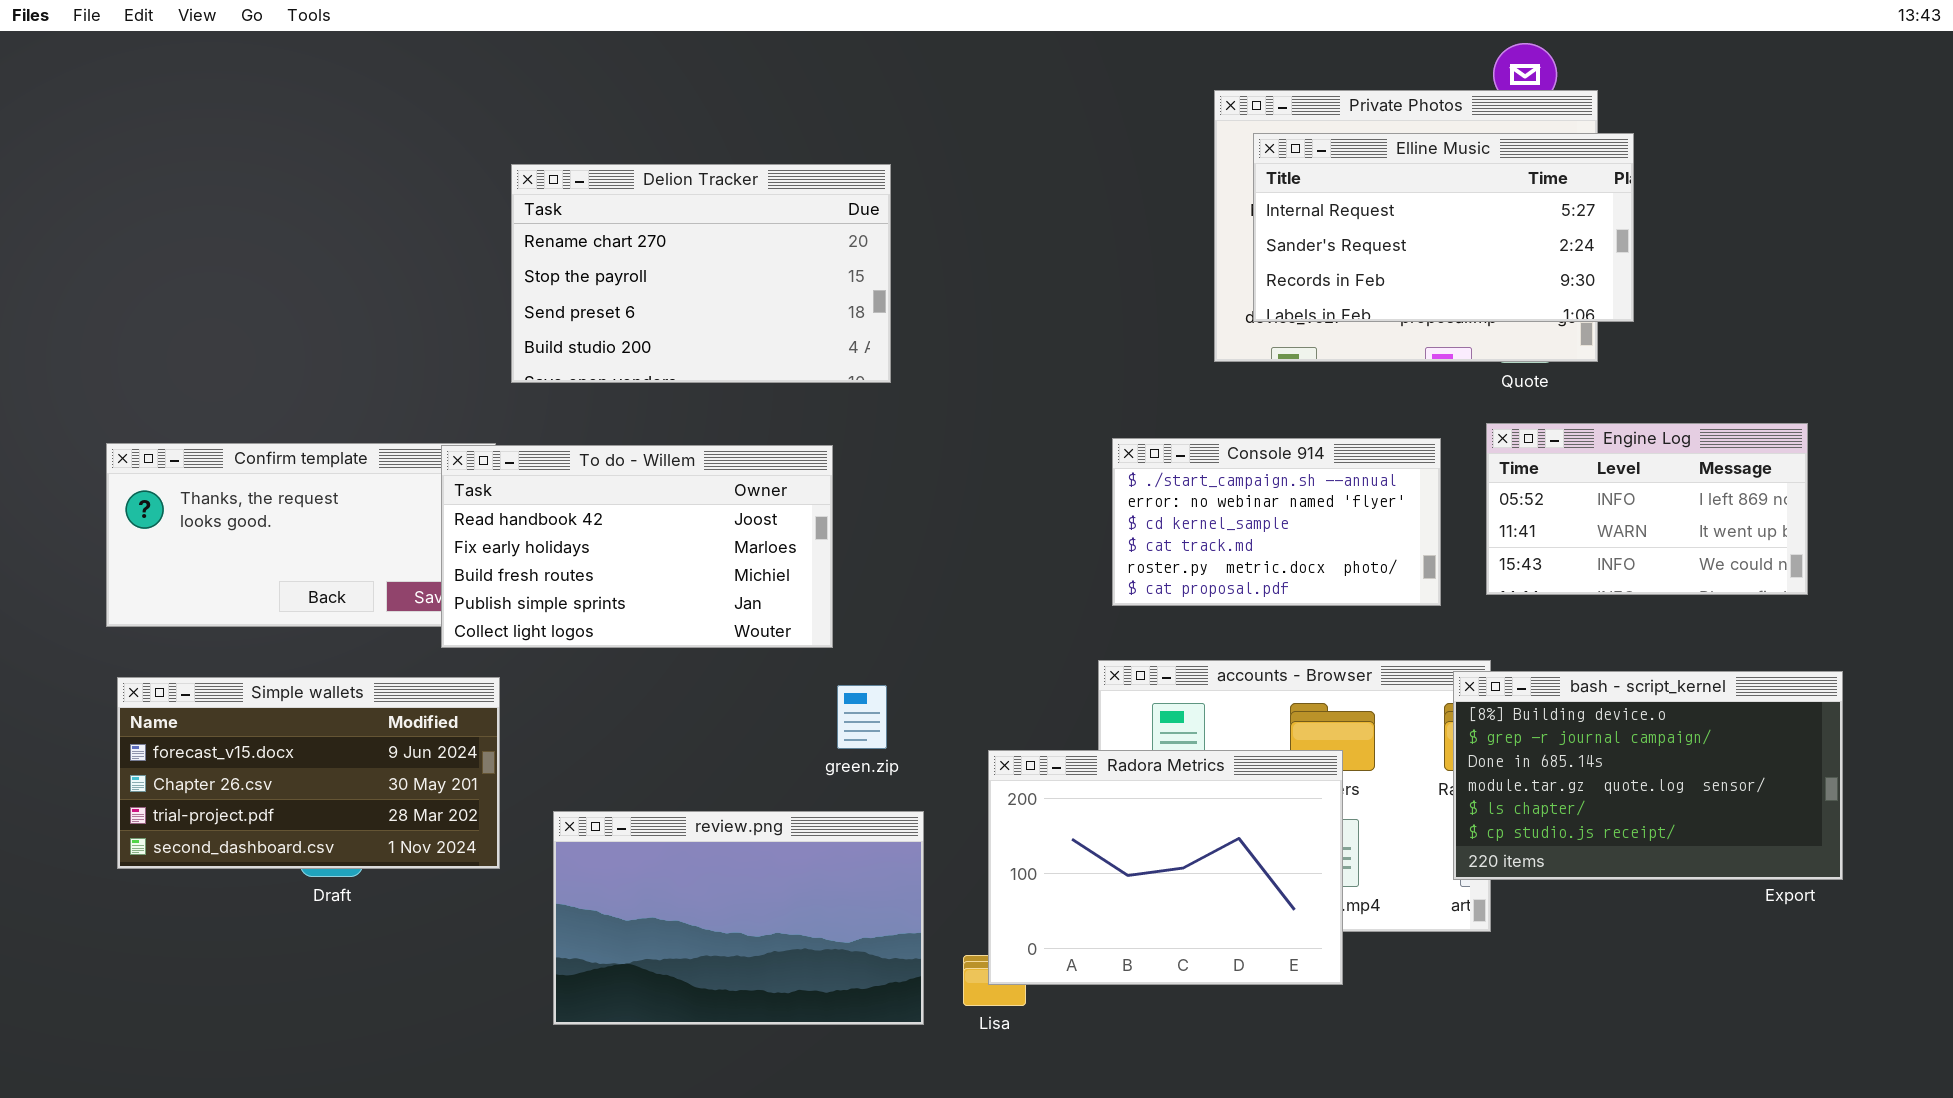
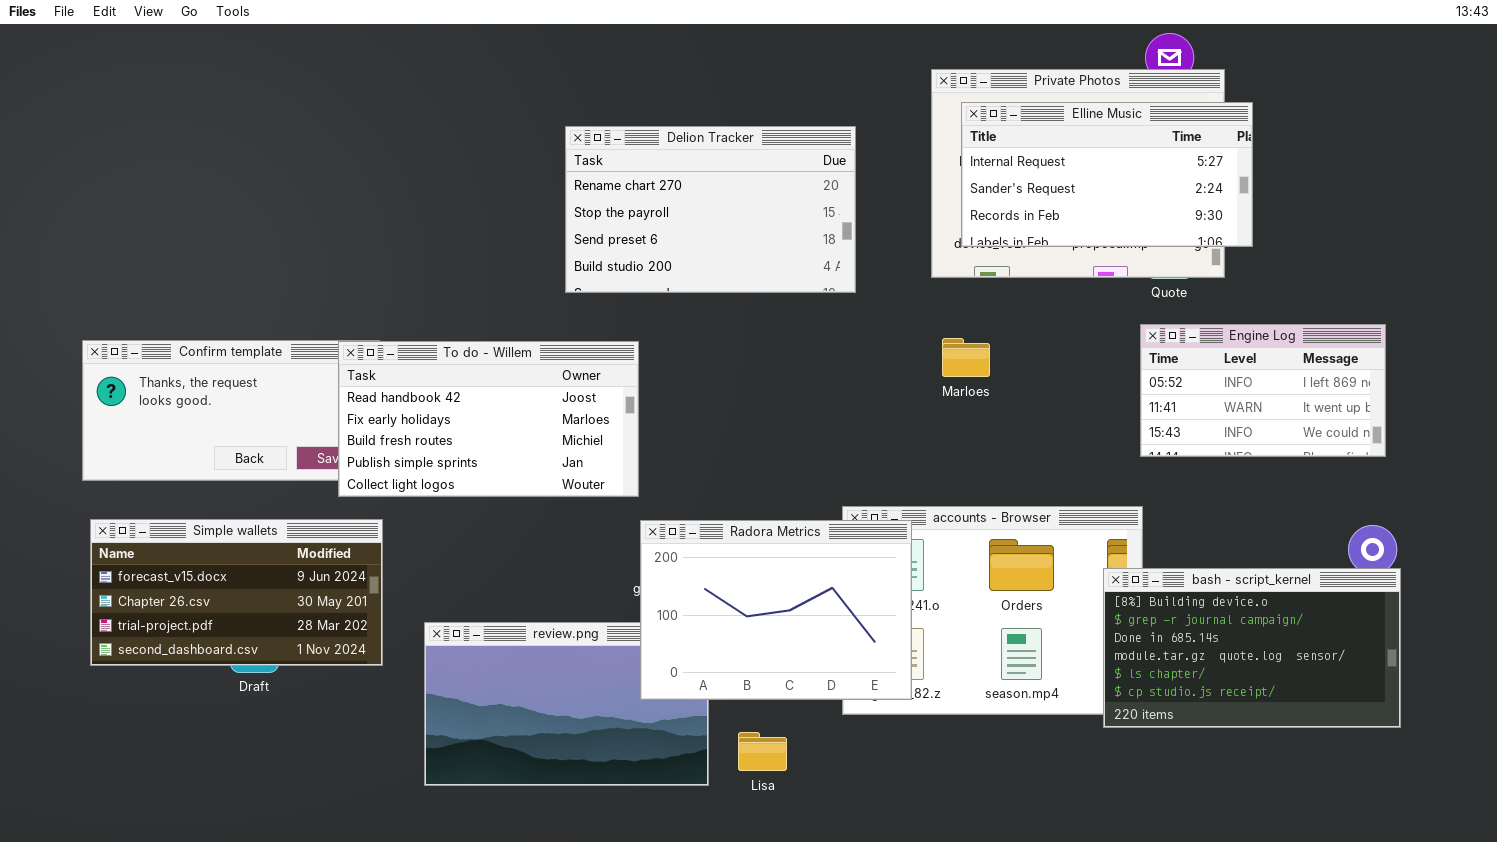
Delion Tracker: [511,164,891,383] -> [565,126,856,293], moved
Console 914: [1112,438,1441,606] -> none, closed
bash - script_kernel: [1453,671,1843,880] -> [1103,568,1401,728], moved
Radora Metrics: [988,750,1343,985] -> [640,520,912,700], moved

